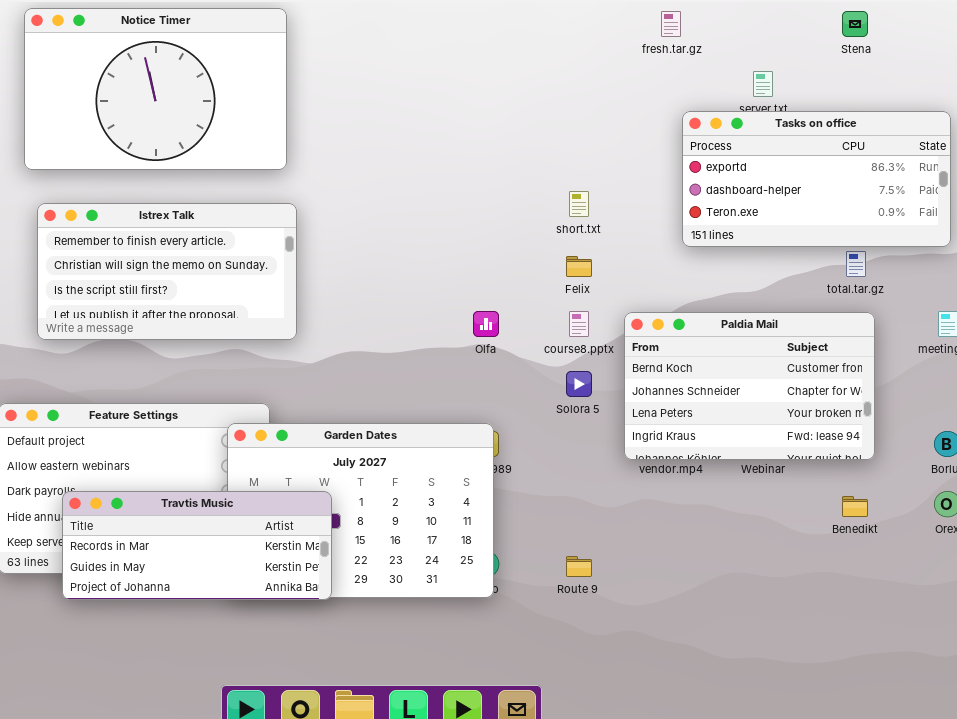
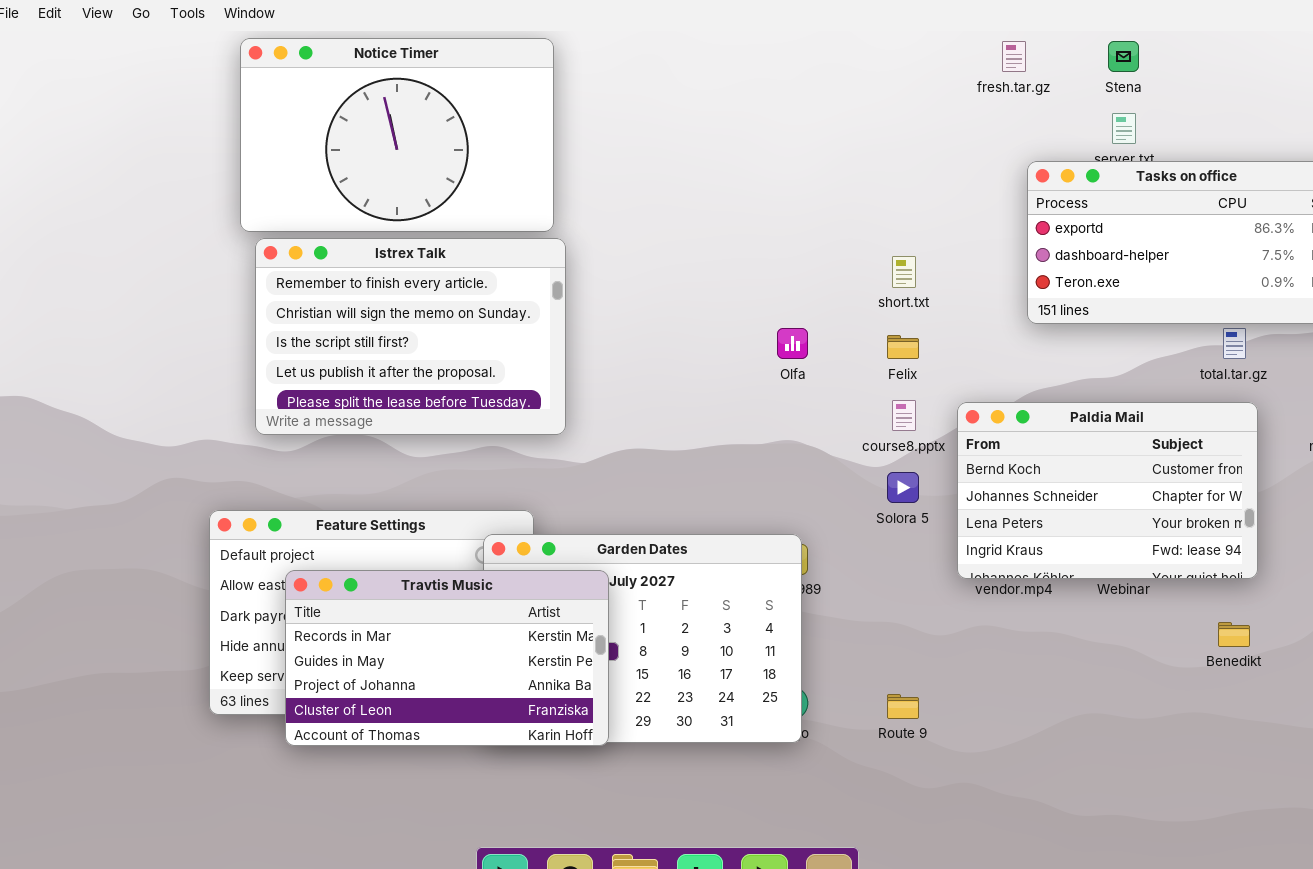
Stena: [842,11,868,37] -> [1108,41,1139,72], moved
Istrex Talk: [37,203,297,340] -> [255,238,566,435], resized
Olfa: [473,311,499,337] -> [777,328,808,359], moved
Travtis Music: [62,491,332,600] -> [285,570,609,746], resized

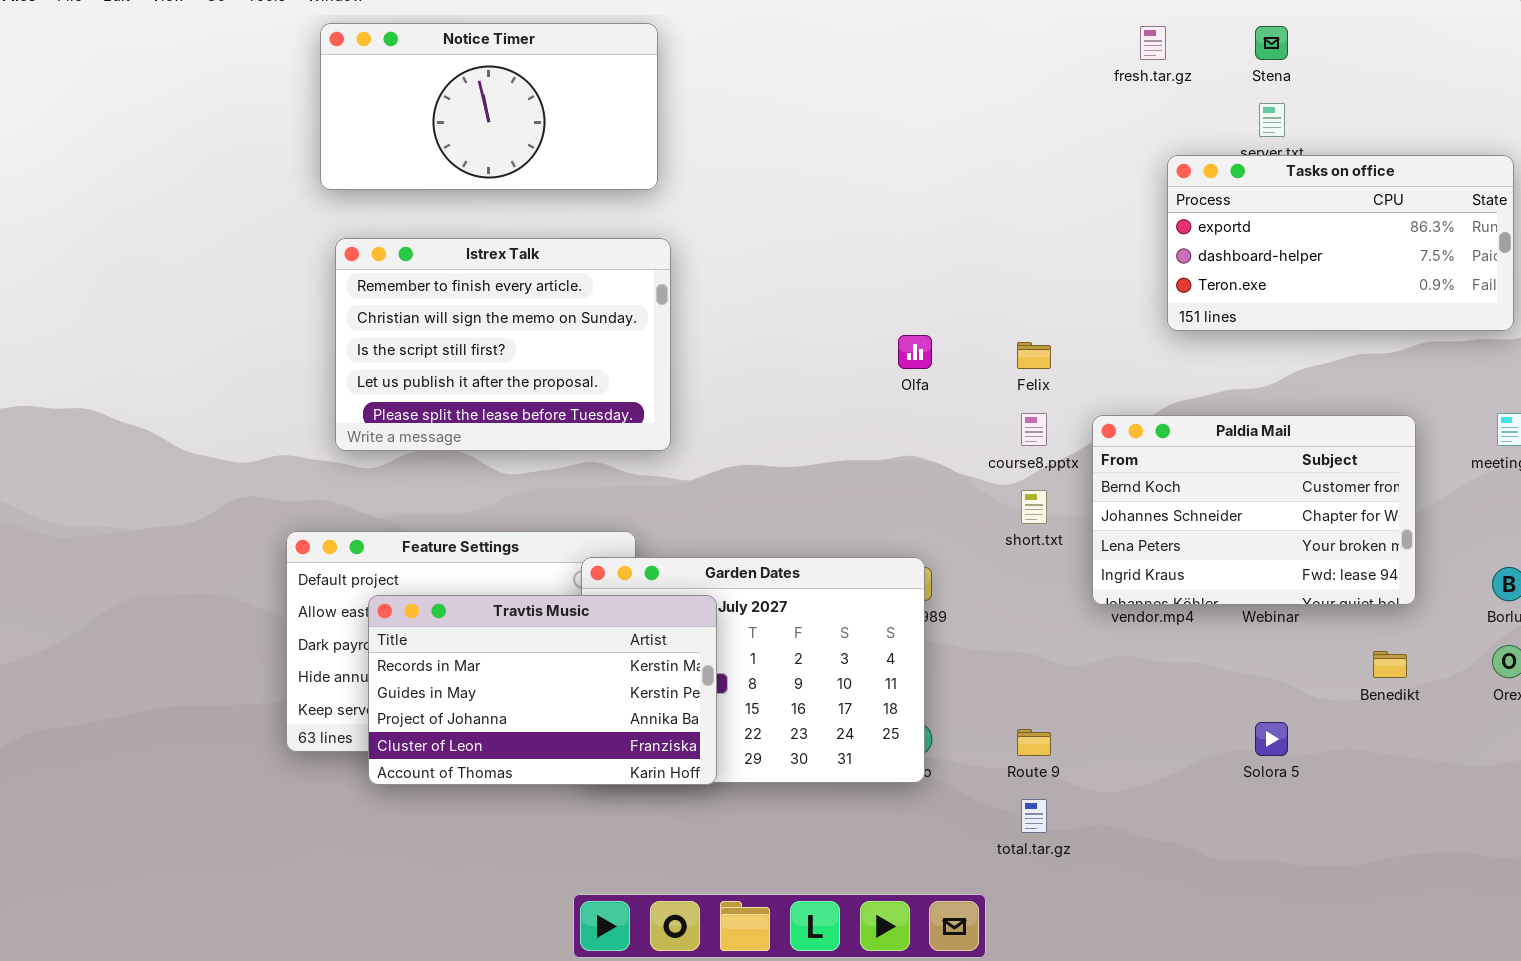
Notice Timer: [240,38,554,232] -> [320,23,658,190], resized
short.txt: [892,256,916,288] -> [1021,490,1047,524], moved
total.tar.gz: [1223,328,1246,359] -> [1021,799,1047,833], moved
Solora 5: [887,472,919,503] -> [1255,722,1288,756], moved

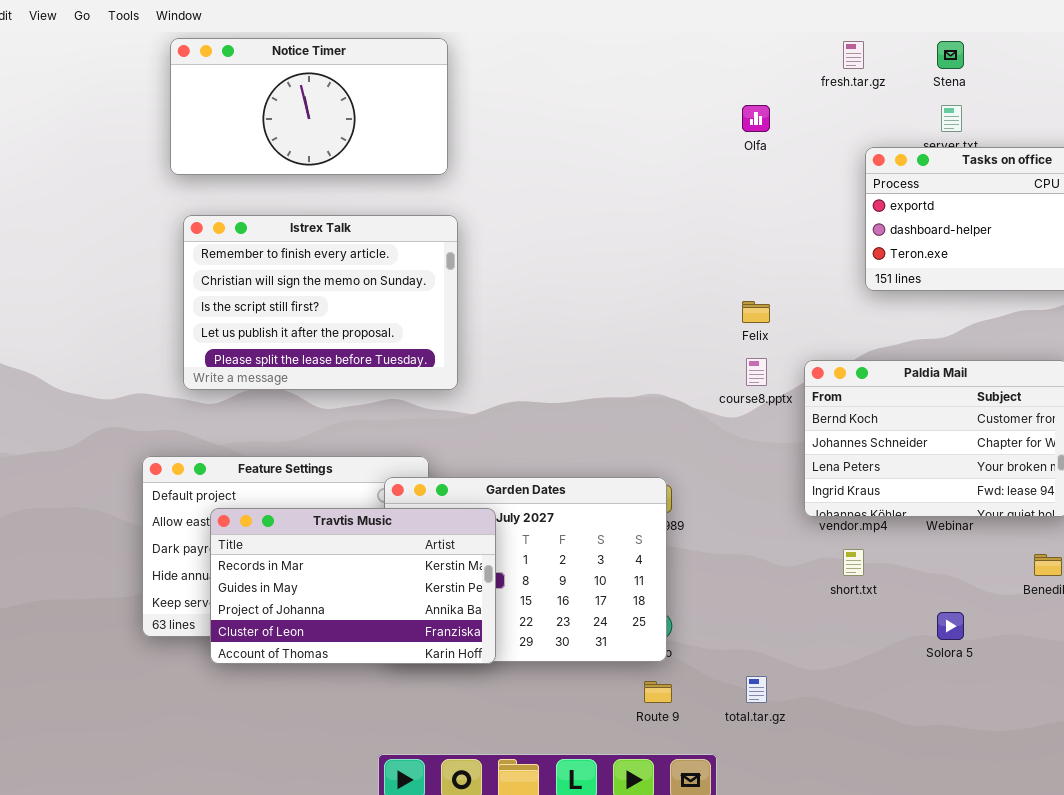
Olfa: [898,335,932,369] -> [742,105,770,132], moved
short.txt: [1021,490,1047,524] -> [843,549,864,576], moved
Route 9: [1017,729,1051,756] -> [644,681,672,703], moved

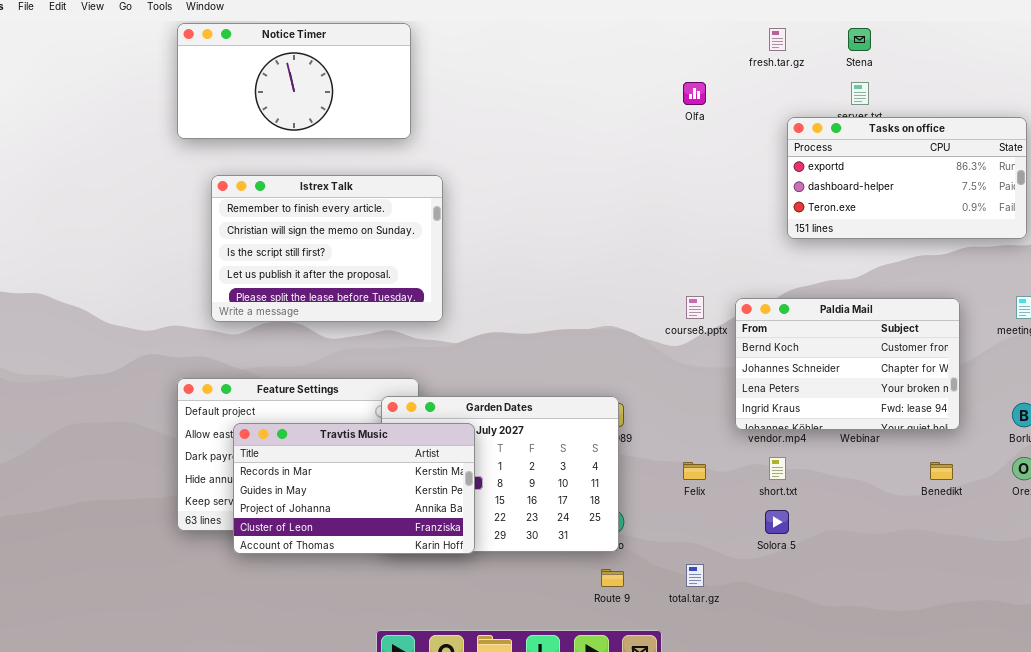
Notice Timer: [170,38,448,175] -> [177,23,411,139], moved
Felix: [742,301,770,323] -> [683,462,706,480], moved
Solora 5: [937,612,964,640] -> [765,510,789,534], moved

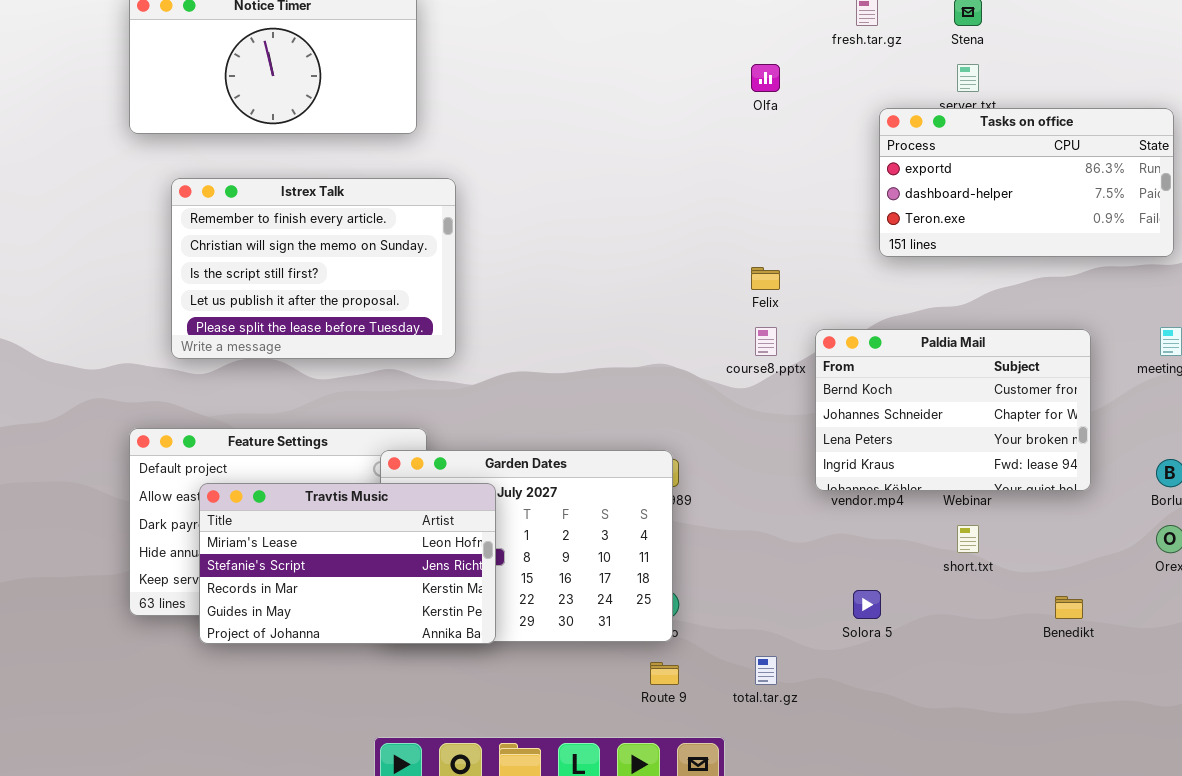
Travtis Music: [233,423,475,554] -> [199,483,496,644], scrolled up 2 rows
short.txt: [769,457,786,480] -> [957,525,979,553], moved
Felix: [683,462,706,480] -> [751,267,780,290], moved
Benedikt: [930,462,953,480] -> [1055,596,1083,619], moved

